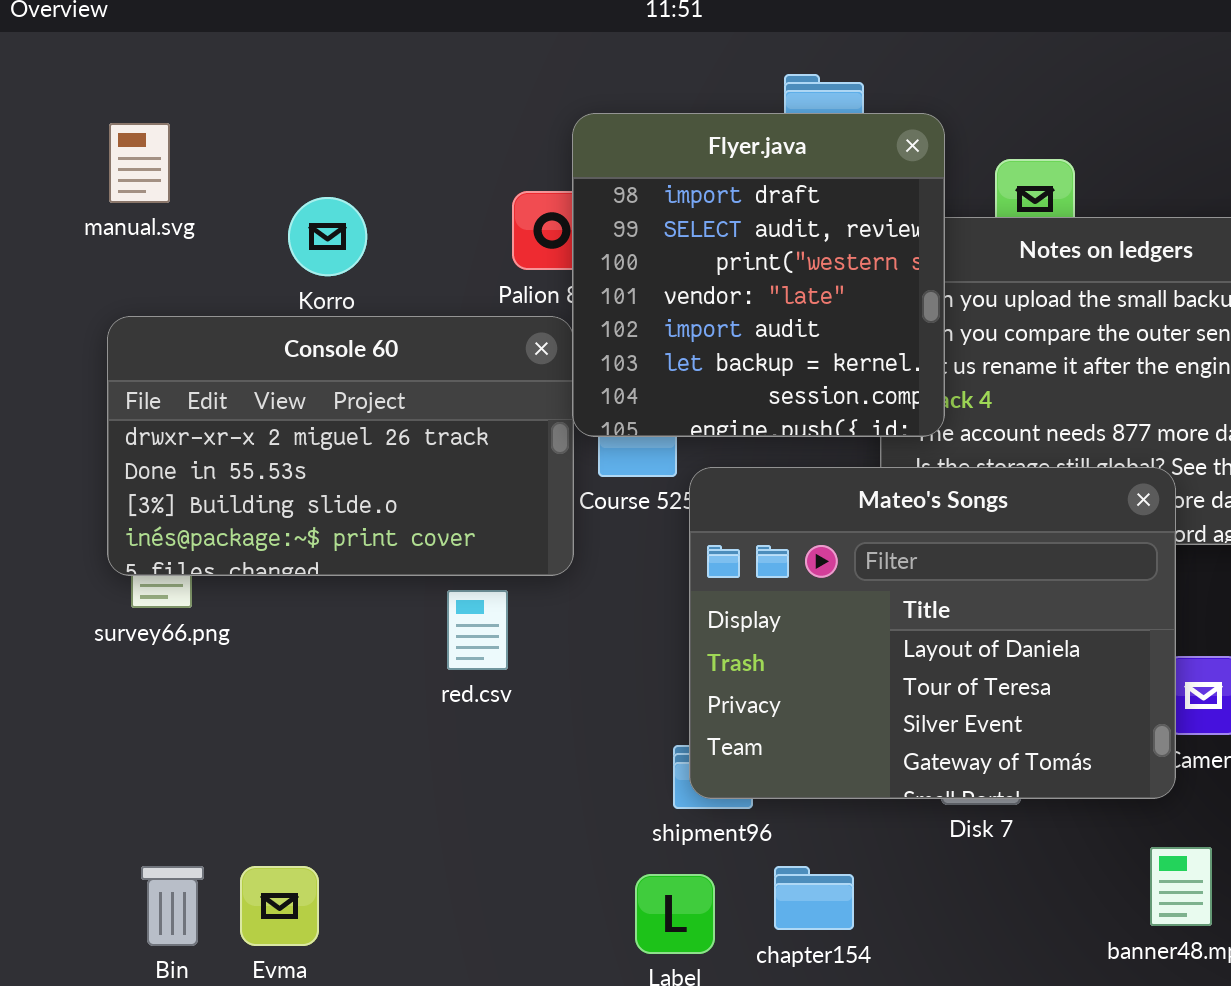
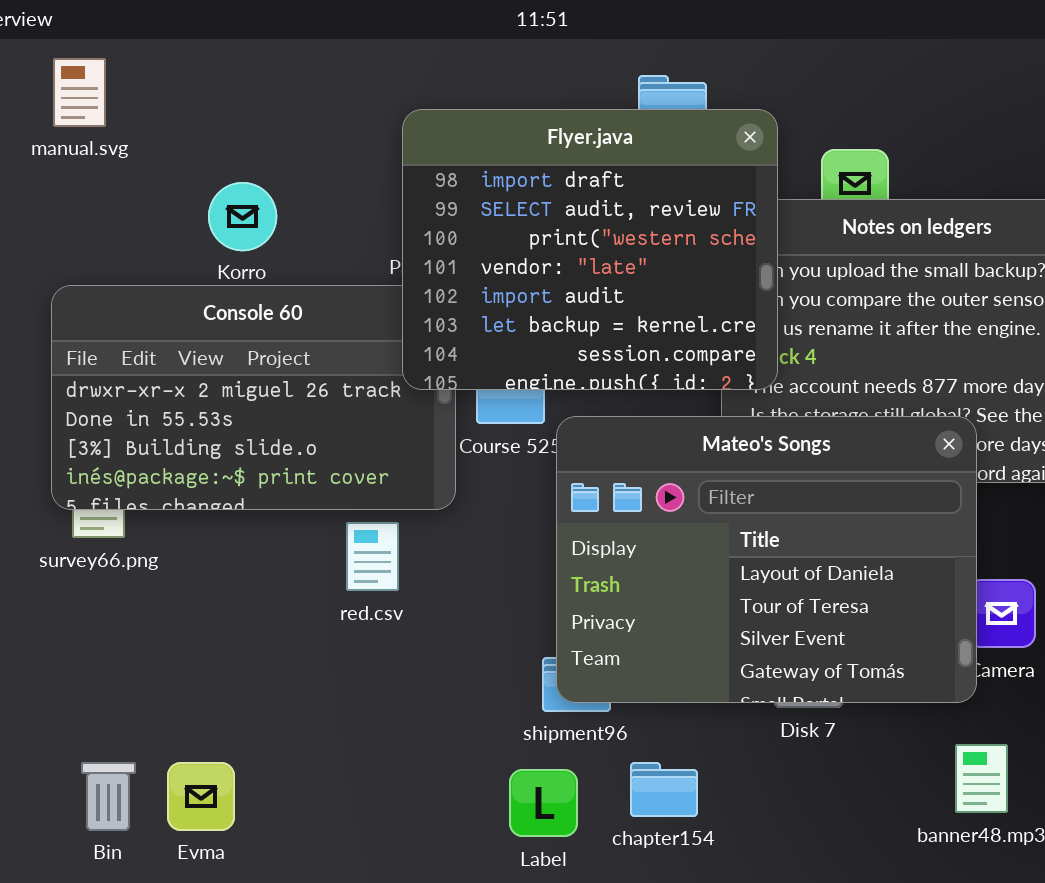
Flyer.java: [572,113,945,437] -> [402,109,778,390], resized
manual.svg: [109,123,170,203] -> [53,58,106,127], moved

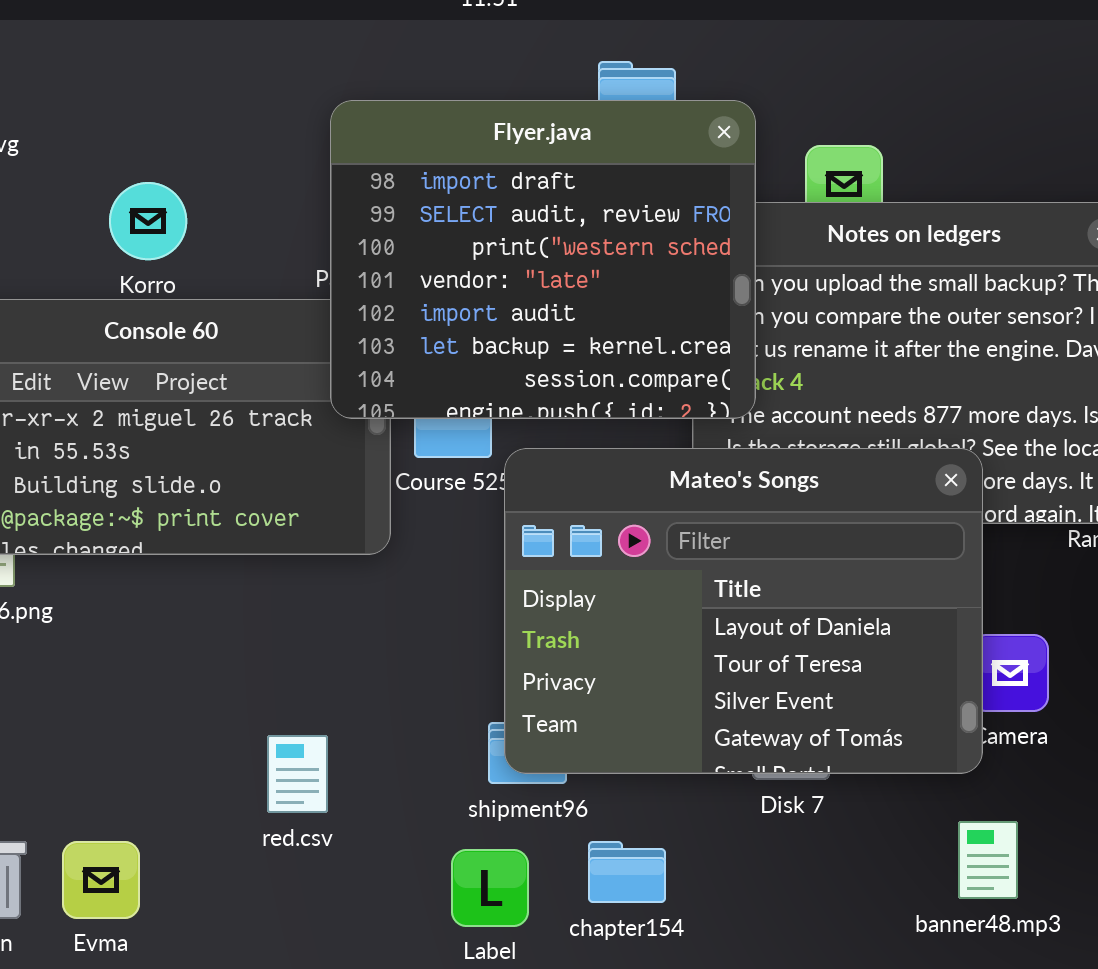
red.csv: [346,522,399,591] -> [267,735,328,813], moved

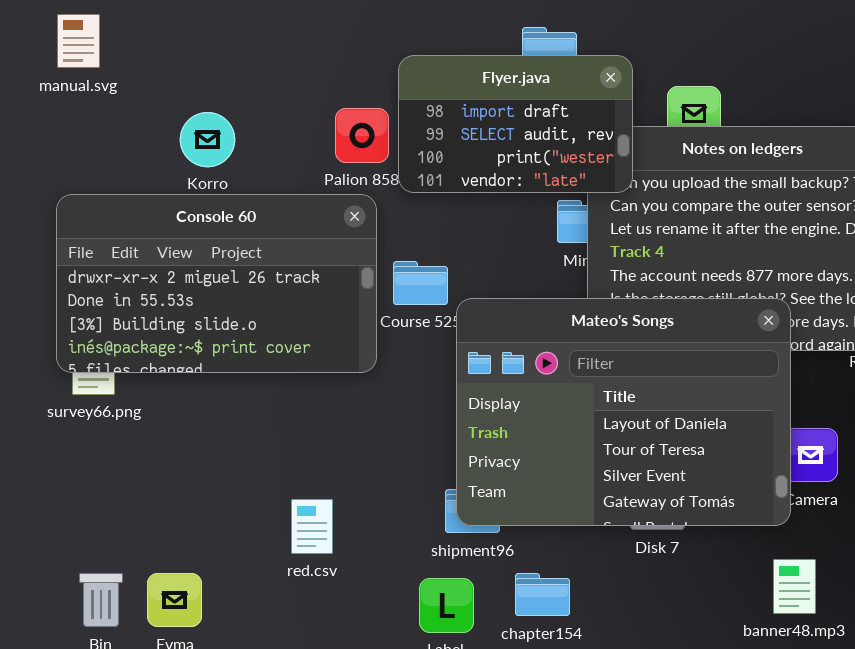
Flyer.java: [330,100,756,419] -> [398,55,633,193], resized

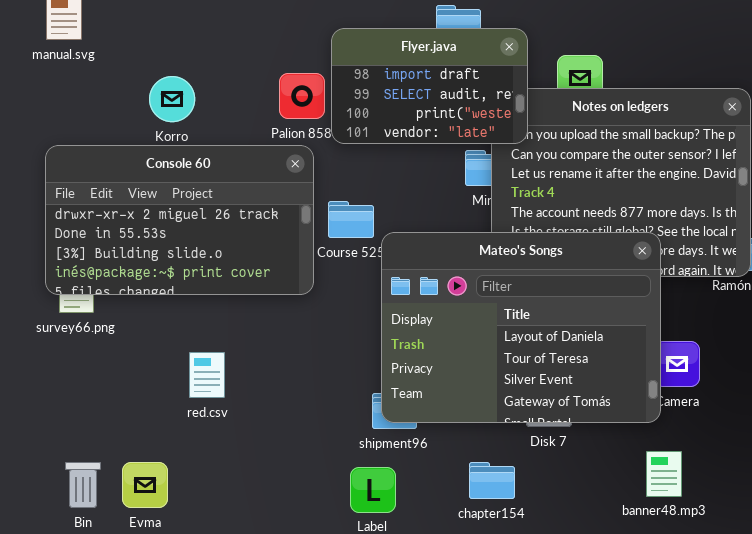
red.csv: [291,499,333,554] -> [189,352,225,398], moved
chapter154: [515,573,570,616] -> [469,462,515,499], moved

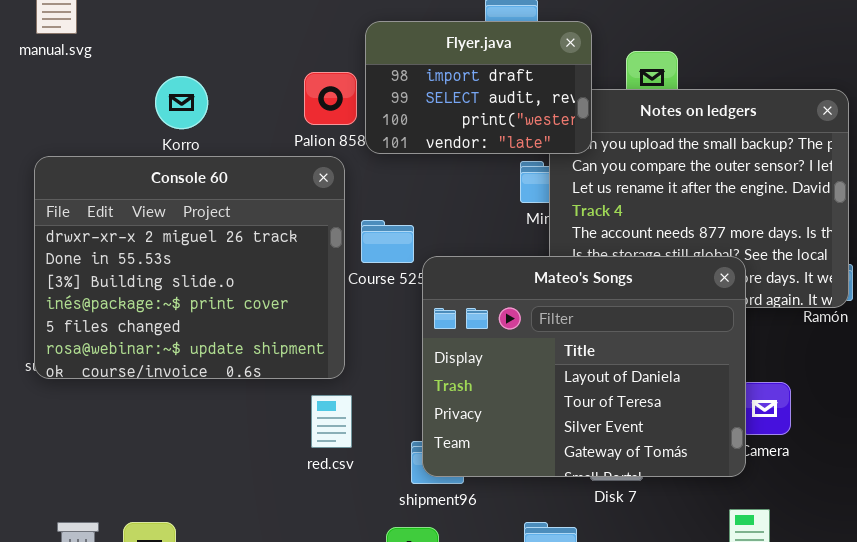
Console 60: [45,145,314,295] -> [34,156,345,379], resized
red.csv: [189,352,225,398] -> [311,395,352,448], moved

